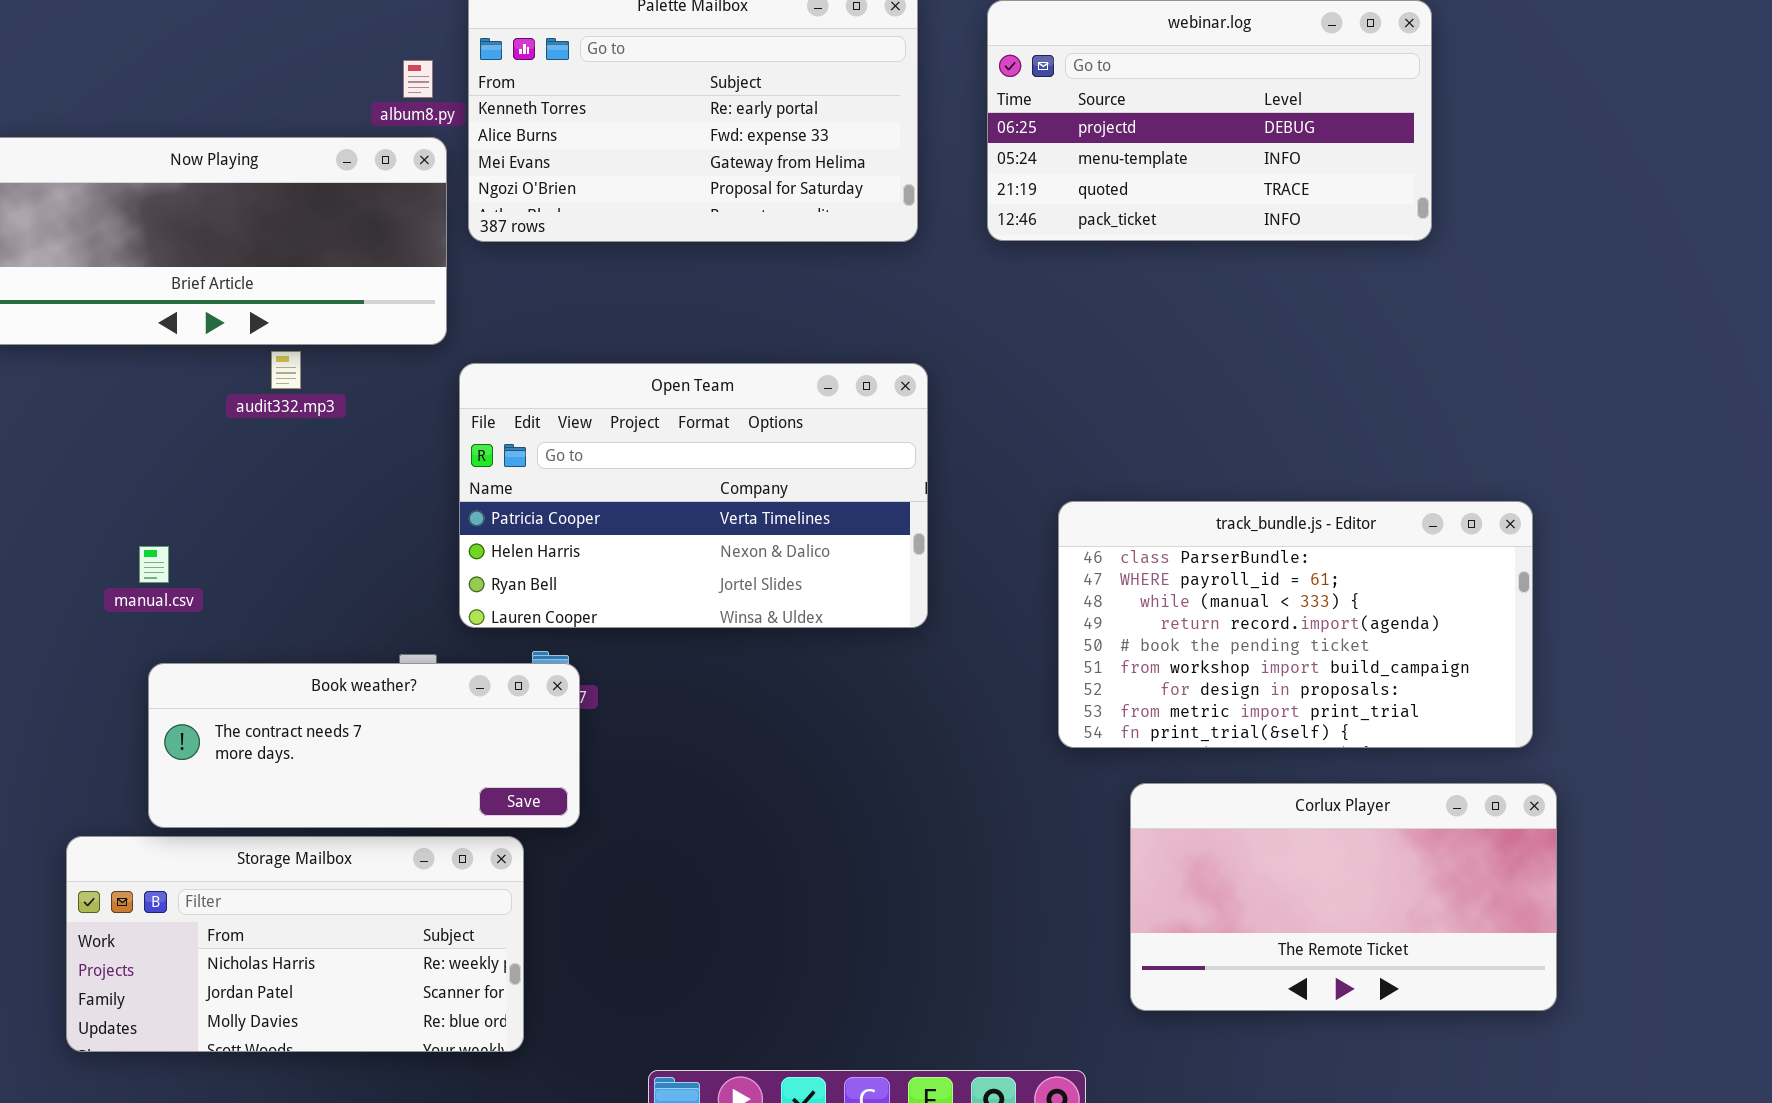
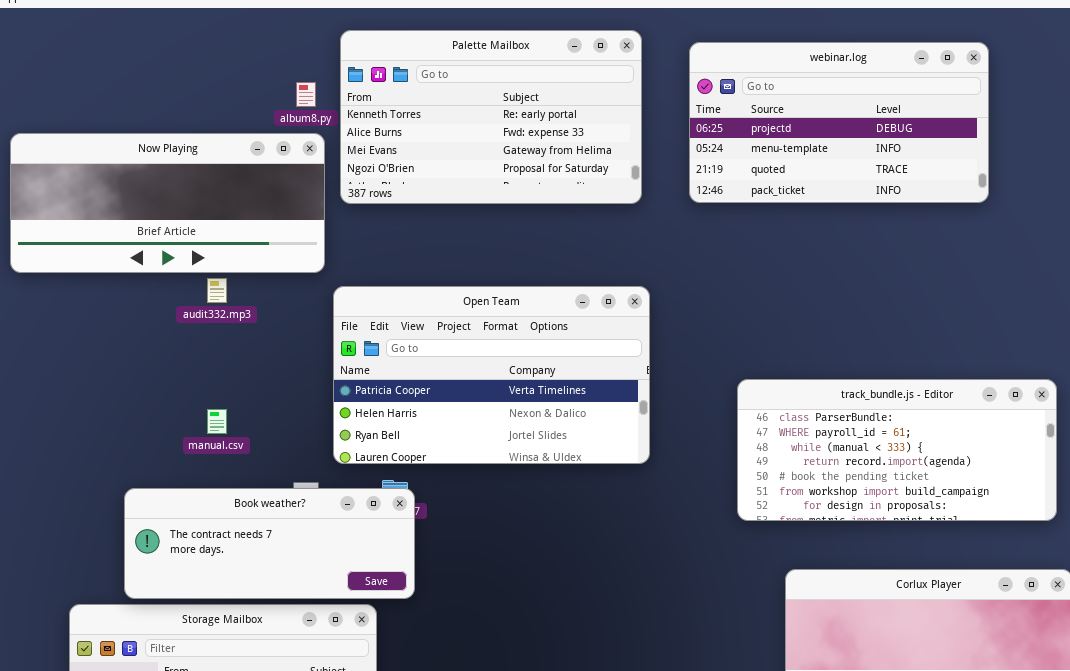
track_bundle.js - Editor: [1058,501,1533,748] -> [737,379,1057,521], resized
manual.csv: [139,546,169,583] -> [207,409,227,434], moved

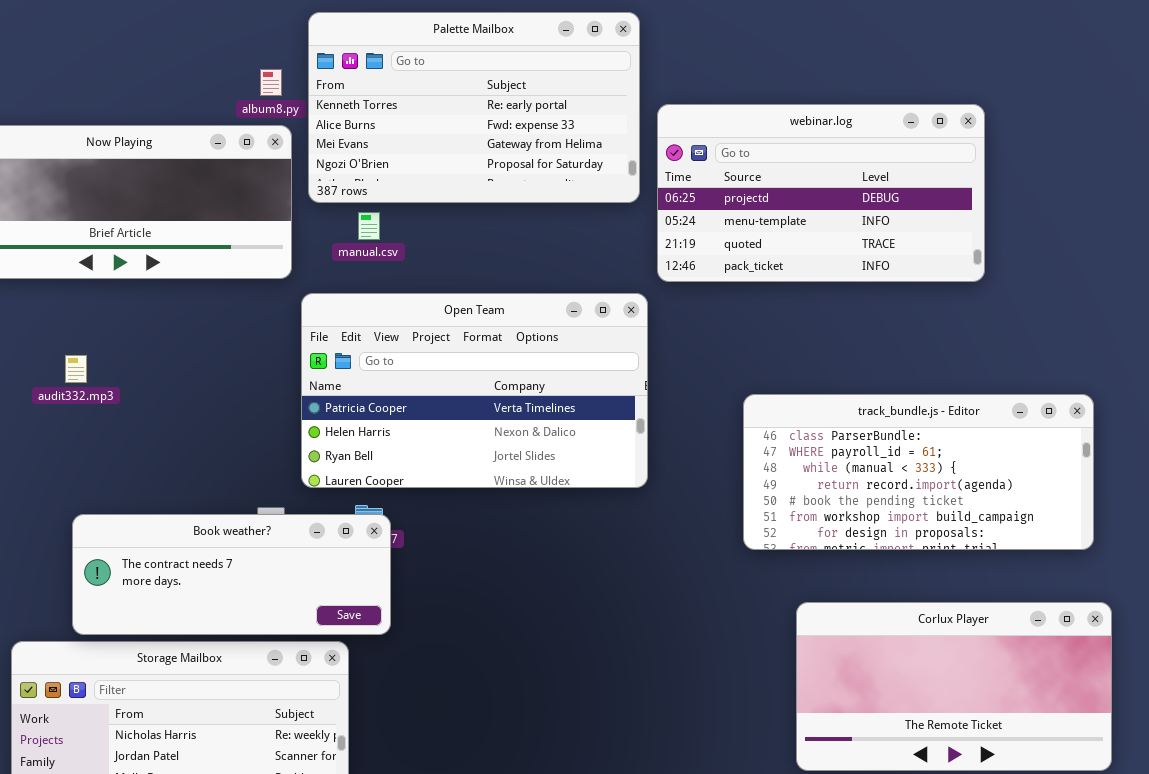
webinar.log: [689,42,989,203] -> [657,104,985,282], moved
audit332.mp3: [207,278,227,303] -> [65,355,87,383], moved
manual.csv: [207,409,227,434] -> [358,212,380,240], moved

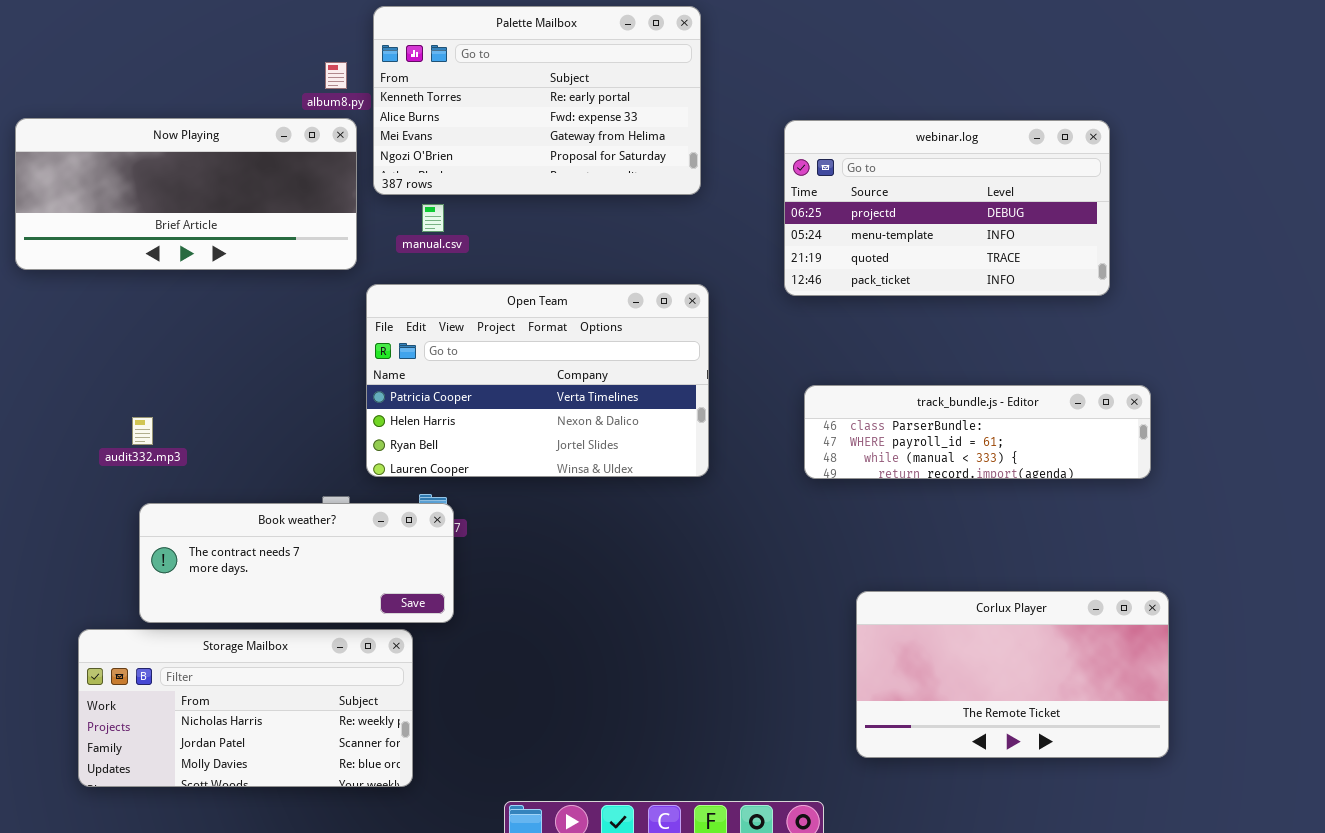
webinar.log: [657,104,985,282] -> [784,120,1110,296], moved
audit332.mp3: [65,355,87,383] -> [132,417,153,445], moved
track_bundle.js - Editor: [743,394,1094,550] -> [804,385,1151,479], resized

